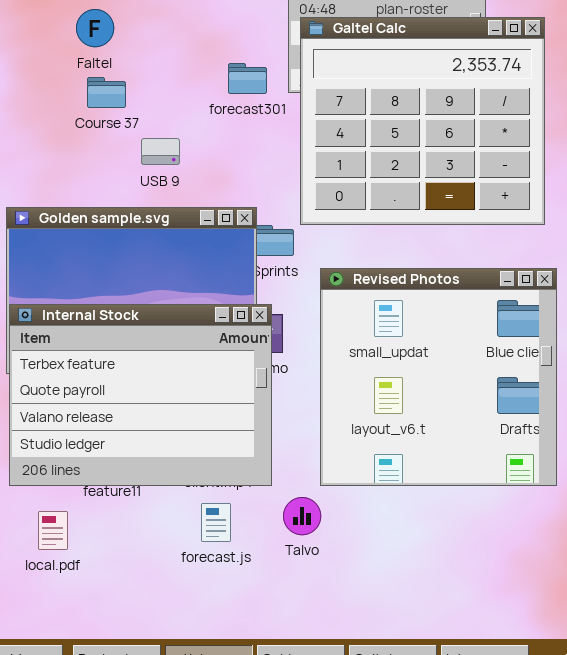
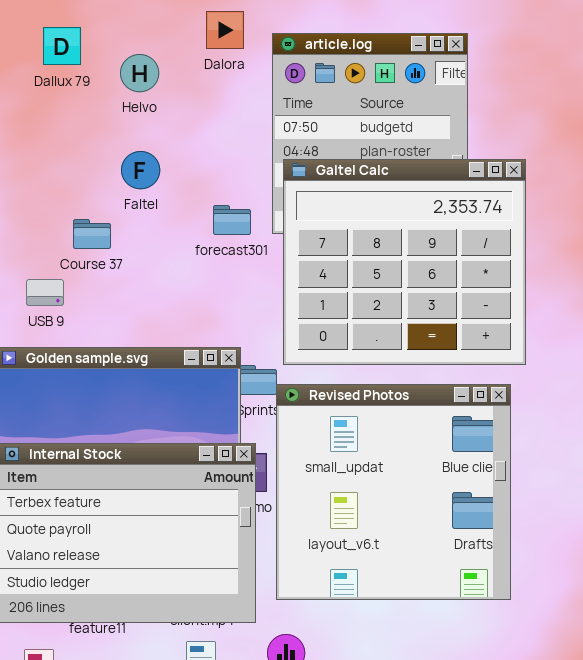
Faltel: [76,9,114,47] -> [121,151,160,189], moved
USB 9: [141,138,180,165] -> [26,279,64,306], moved
Revised Photos: [320,268,557,486] -> [276,384,511,600], moved

